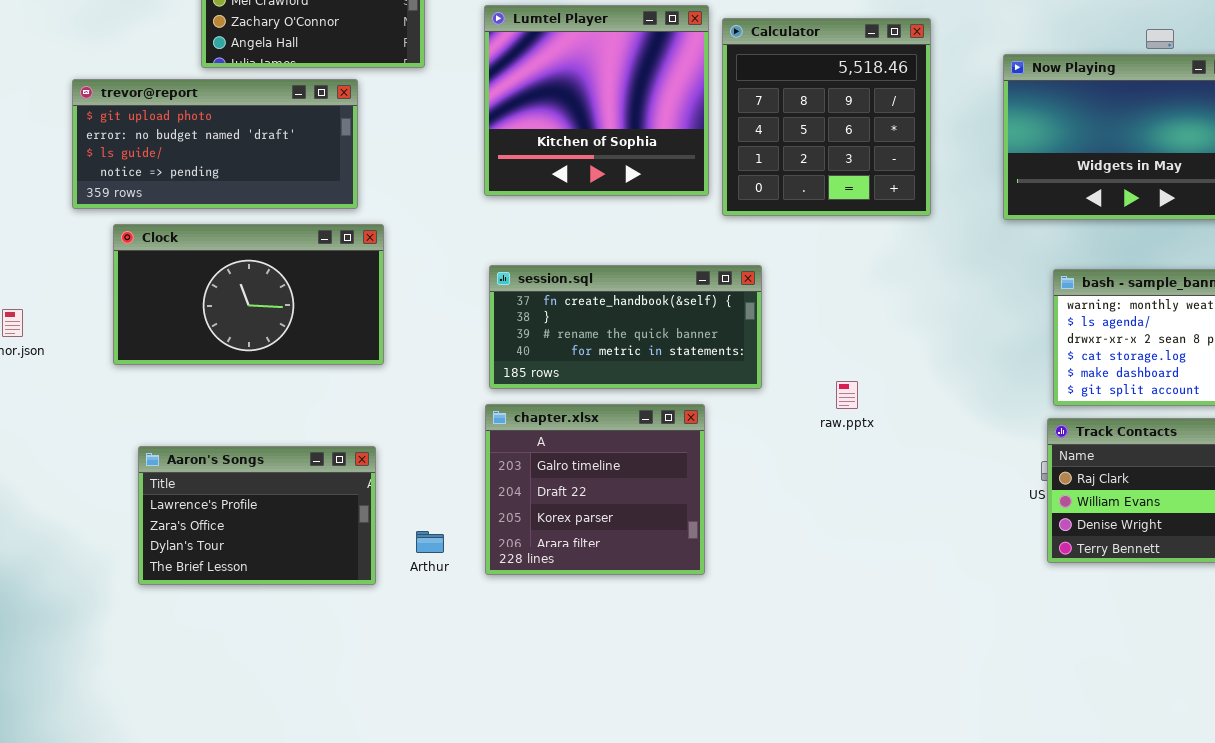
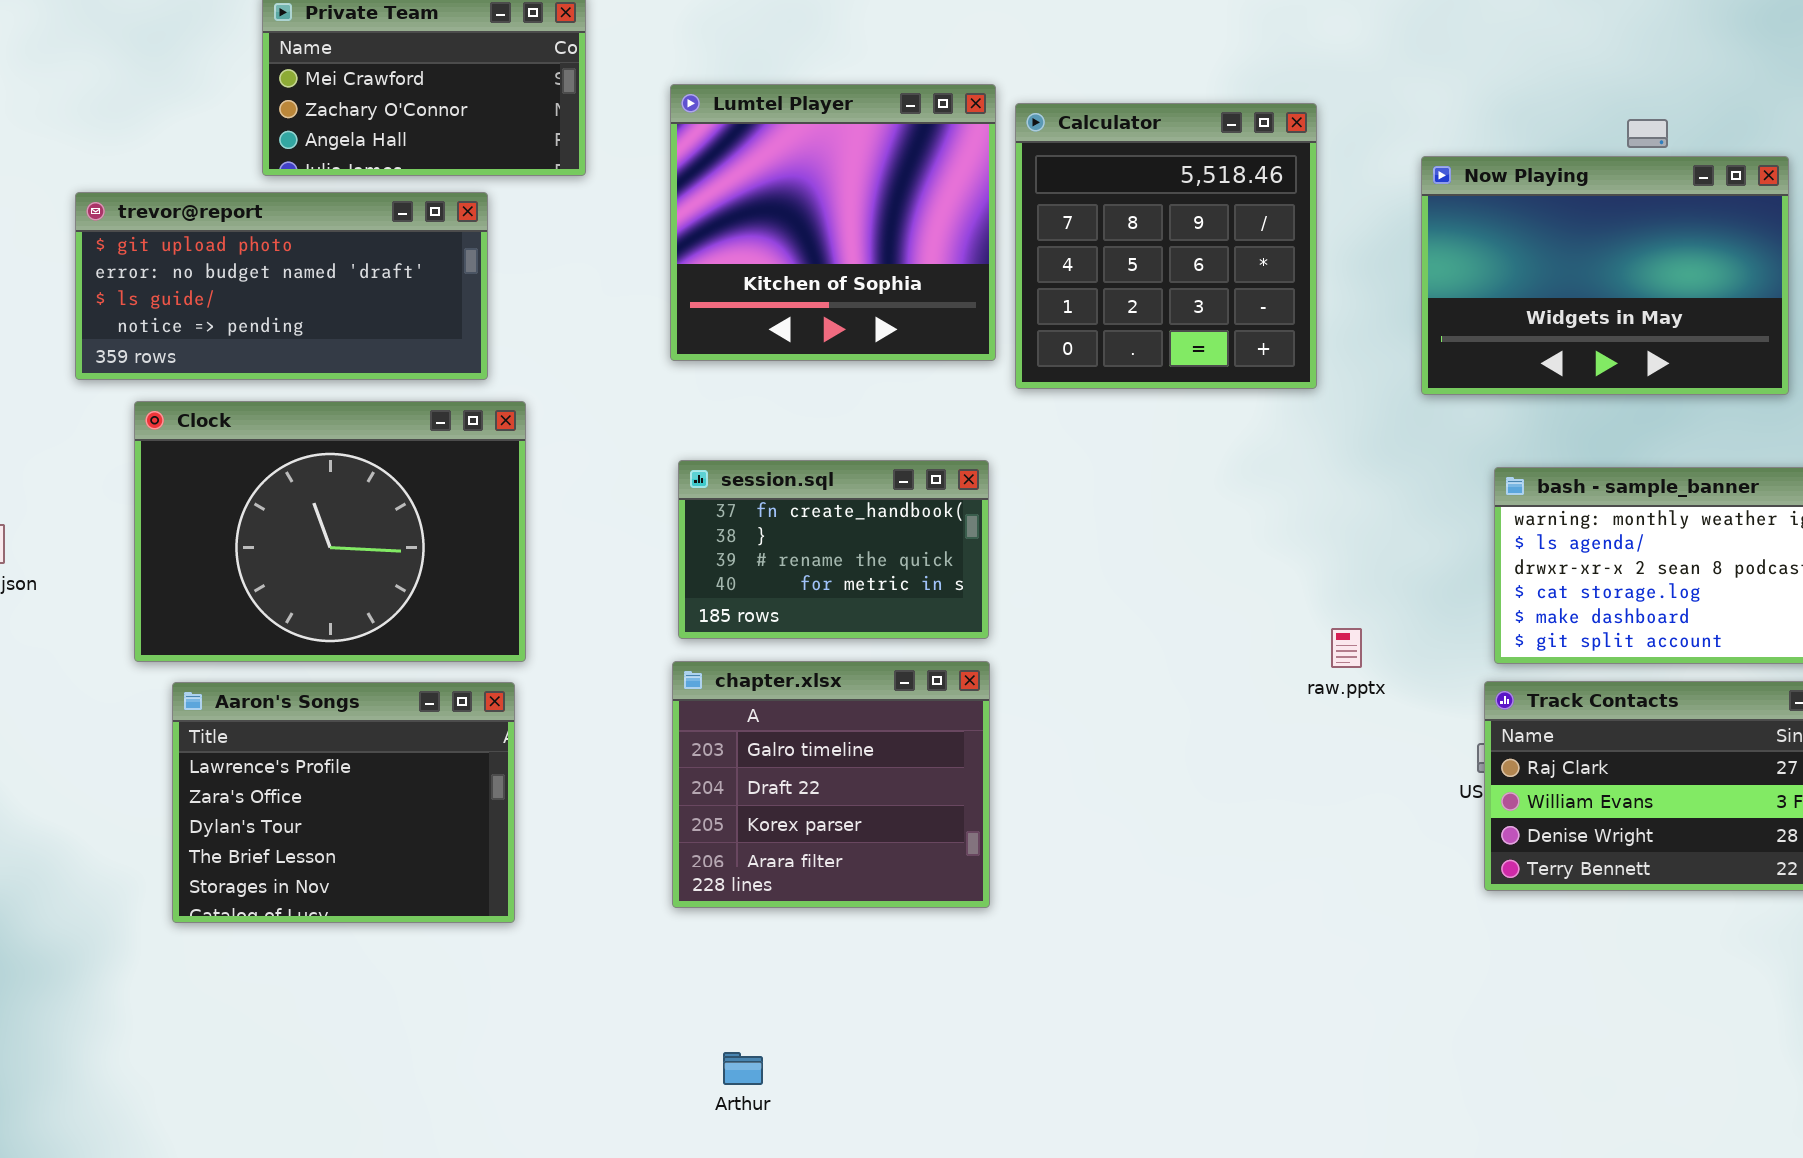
Clock: [113,224,384,365] -> [134,401,526,662], resized
session.sql: [489,265,762,389] -> [678,460,989,639], resized
raw.pptx: [836,381,858,409] -> [1331,628,1362,668], moved
Aaron's Songs: [138,446,376,585] -> [172,682,515,923], resized
Arthur: [416,531,444,553] -> [723,1052,763,1085], moved

